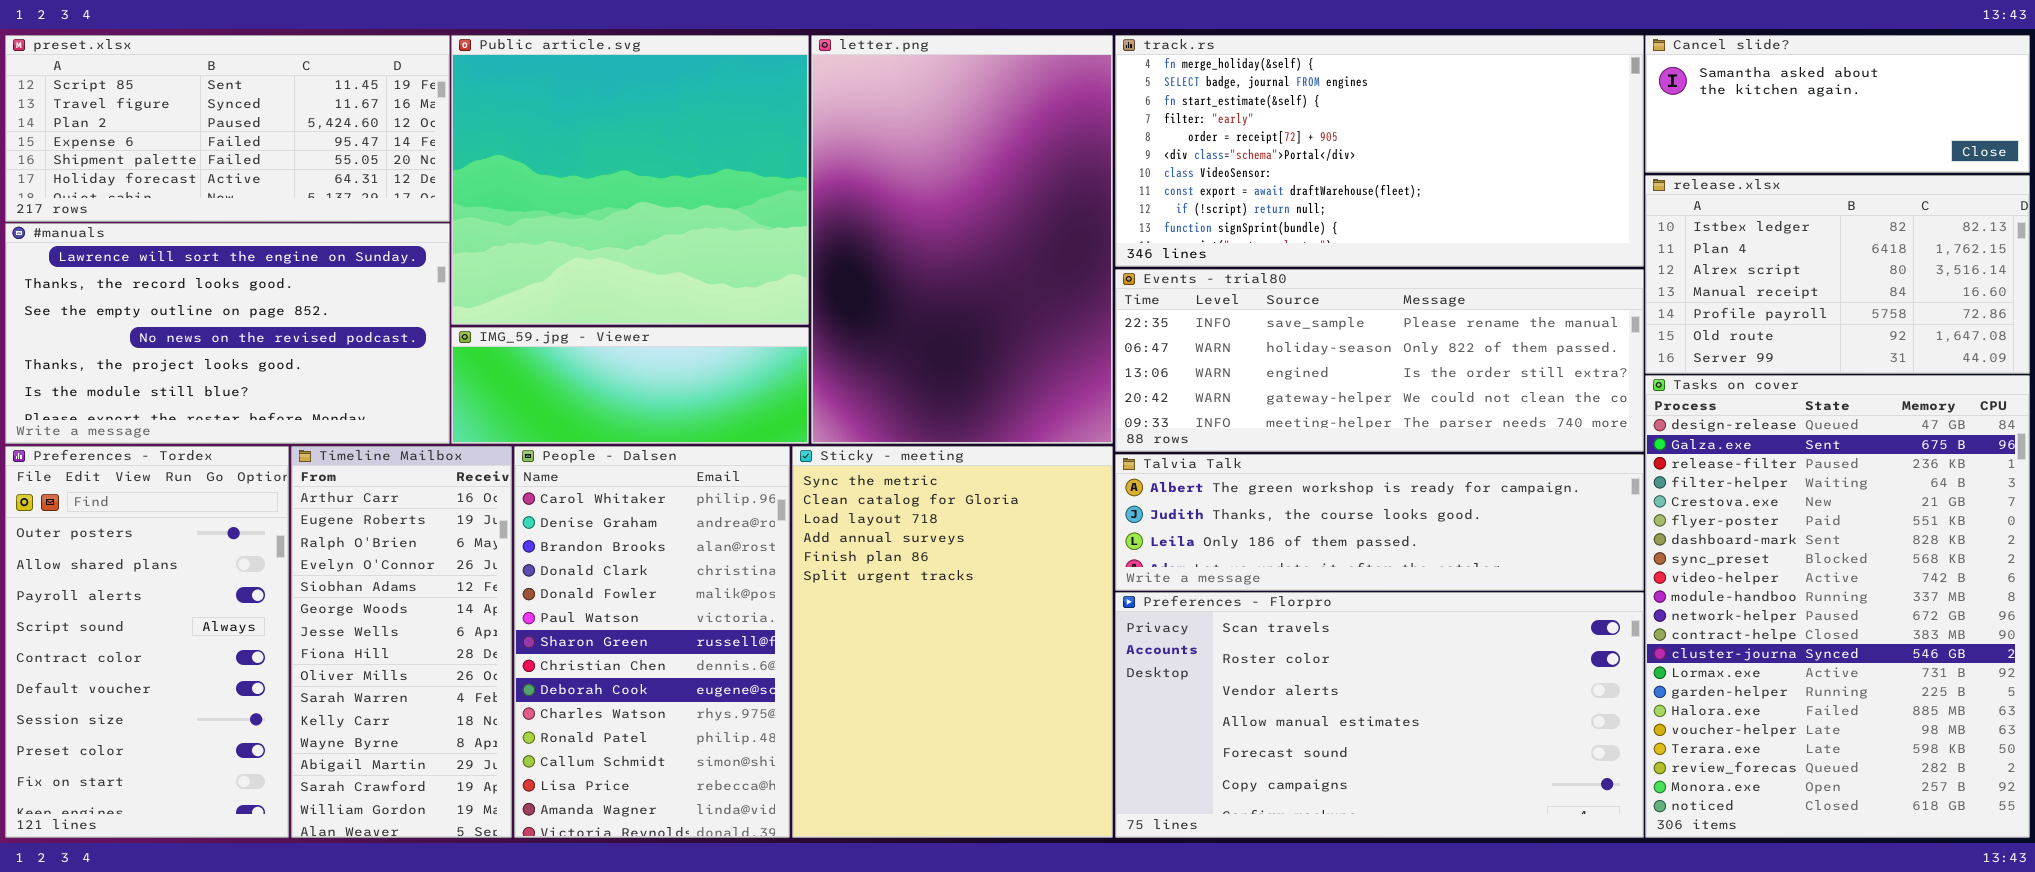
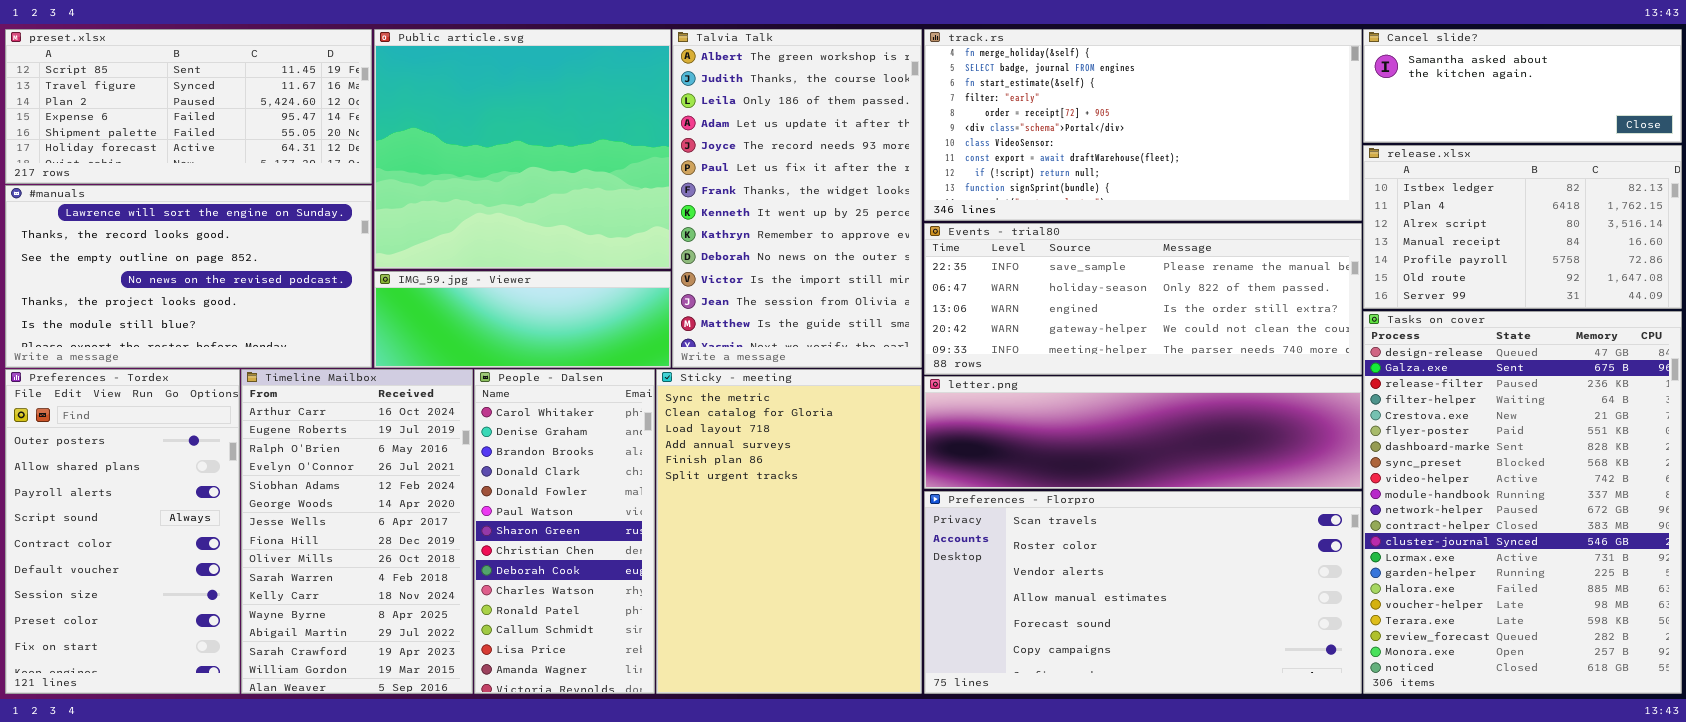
letter.png: [811,35,1113,444] -> [924,376,1362,489], moved, resized
Timeline Mailbox: [291,446,512,838] -> [241,369,473,694], resized
People - Dalsen: [514,446,790,838] -> [474,369,655,694], resized
Talvia Talk: [1115,454,1644,591] -> [672,29,922,368], moved, resized

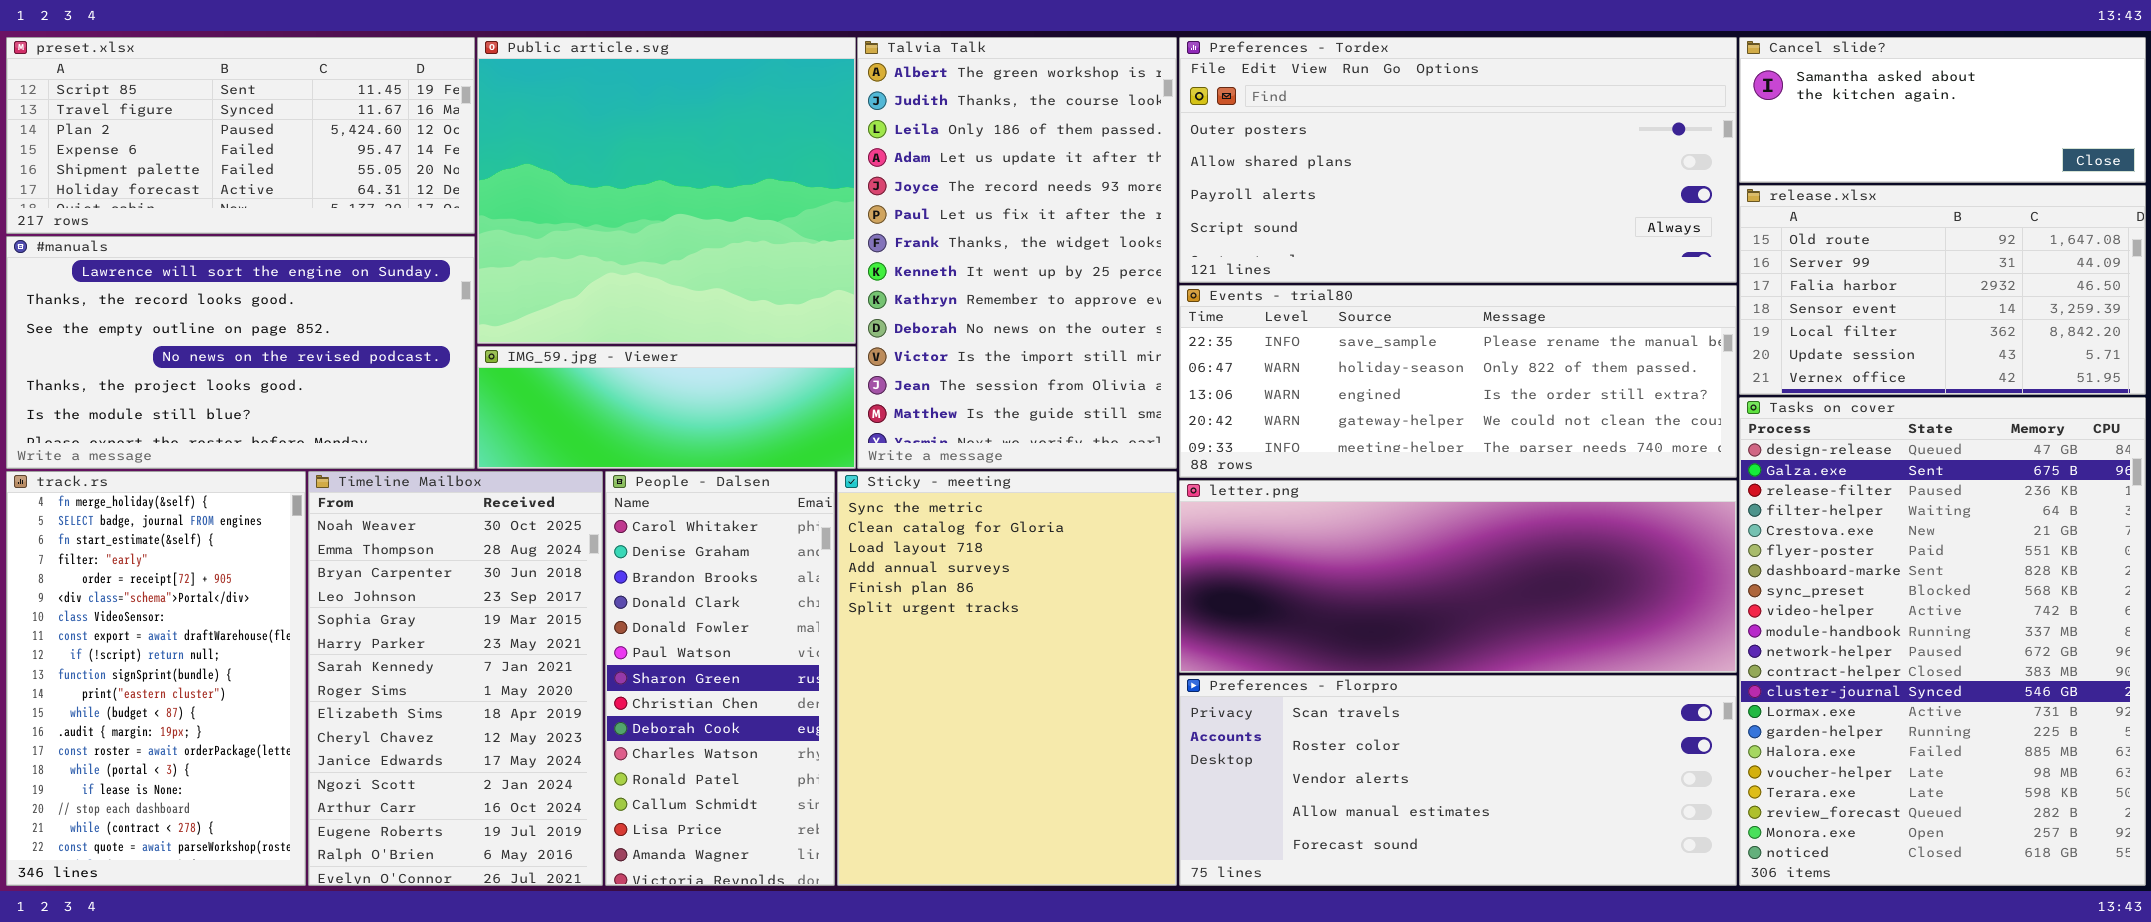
track.rs: [924,29,1362,221] -> [6,471,306,886], moved, resized
release.xlsx: [1363,145,1682,309] -> [1739,185,2146,395], scrolled down 5 rows
Preferences - Tordex: [5,369,240,694] -> [1179,37,1737,283], moved, resized
Timeline Mailbox: [241,369,473,694] -> [308,471,603,886], scrolled up 12 rows
letter.png: [924,376,1362,489] -> [1179,480,1737,673], resized
Preferences - Florpro: [924,491,1362,694] -> [1179,675,1737,886], resized

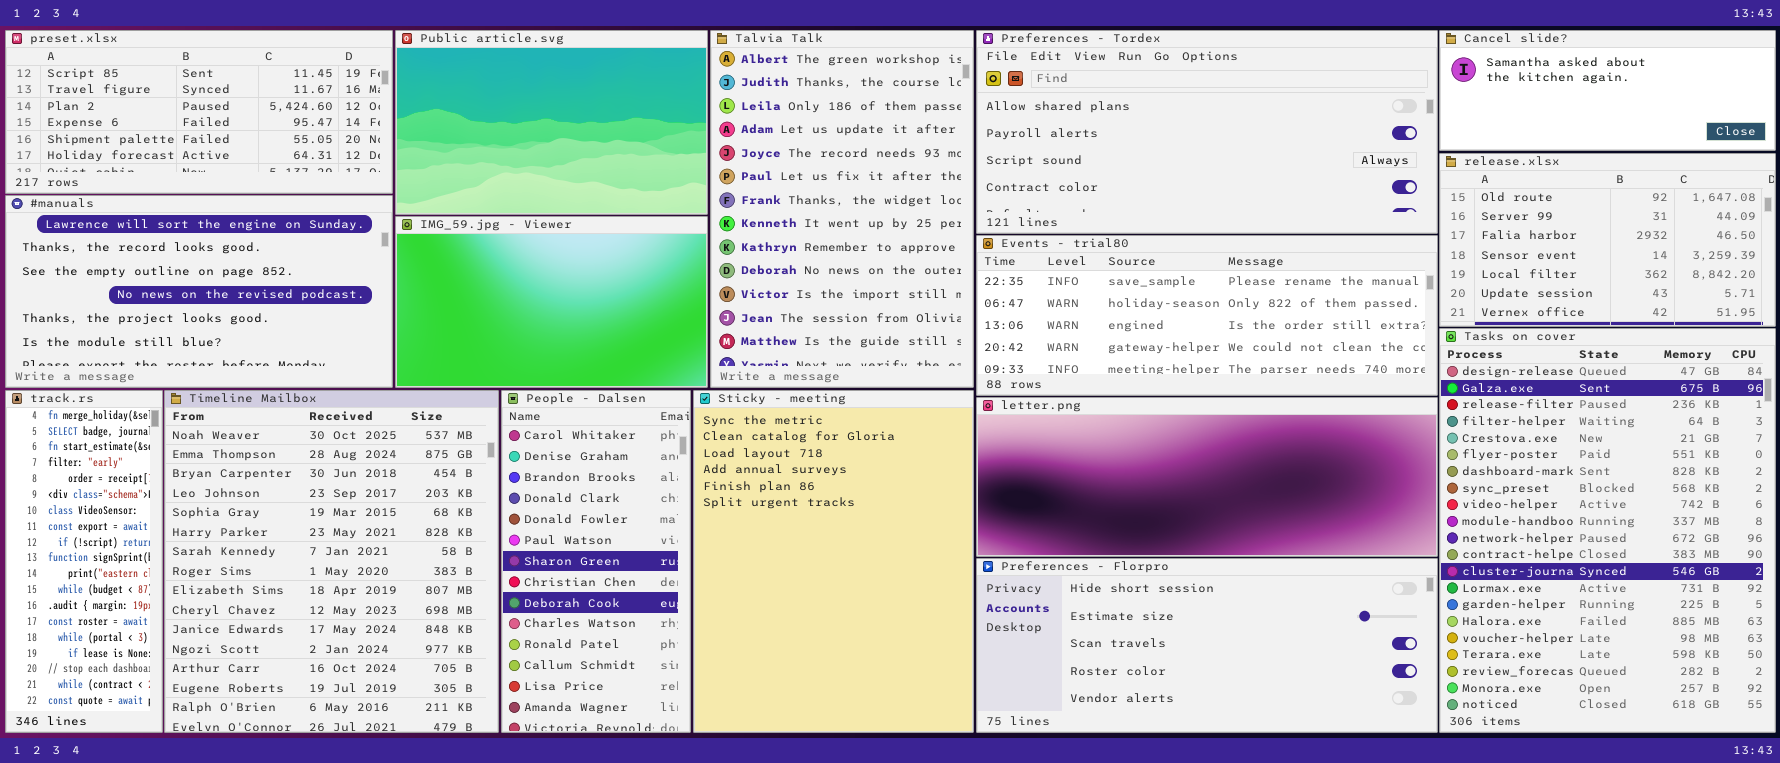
Public article.svg: [477,37,856,344] -> [395,30,708,215], resized
Preferences - Tordex: [1179,37,1737,283] -> [976,30,1438,234], scrolled down 1 row
IMG_59.jpg - Viewer: [477,346,856,469] -> [395,216,708,388], resized
track.rs: [6,471,306,886] -> [5,390,163,733], resized
Timeline Mailbox: [308,471,603,886] -> [164,390,499,733], resized
Preferences - Florpro: [1179,675,1737,886] -> [976,558,1438,733], scrolled up 2 rows

